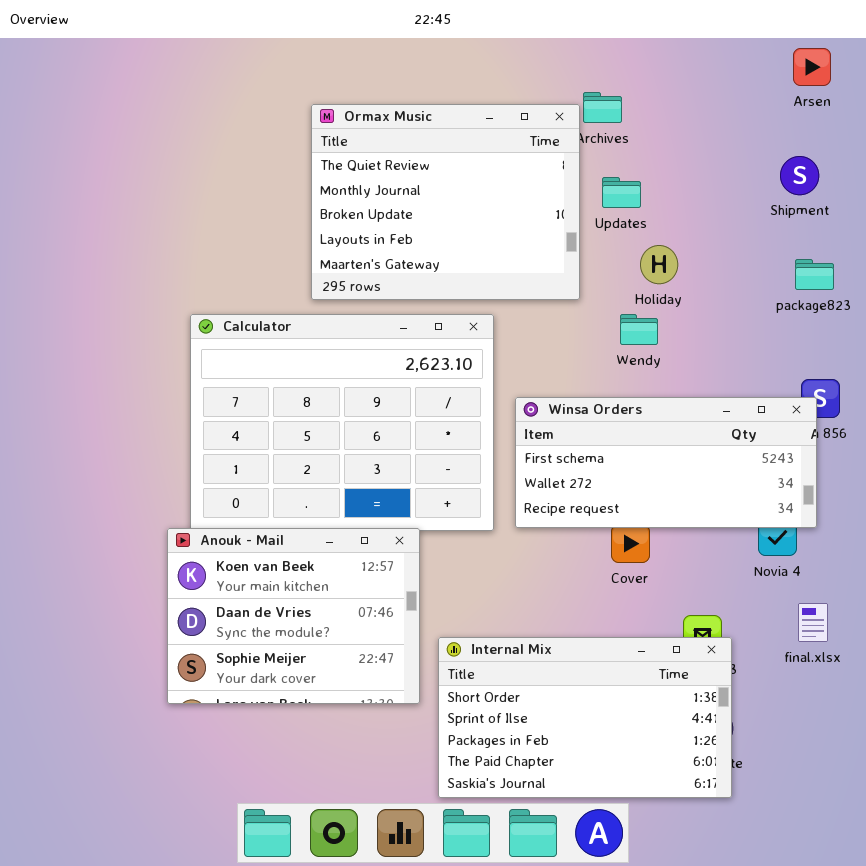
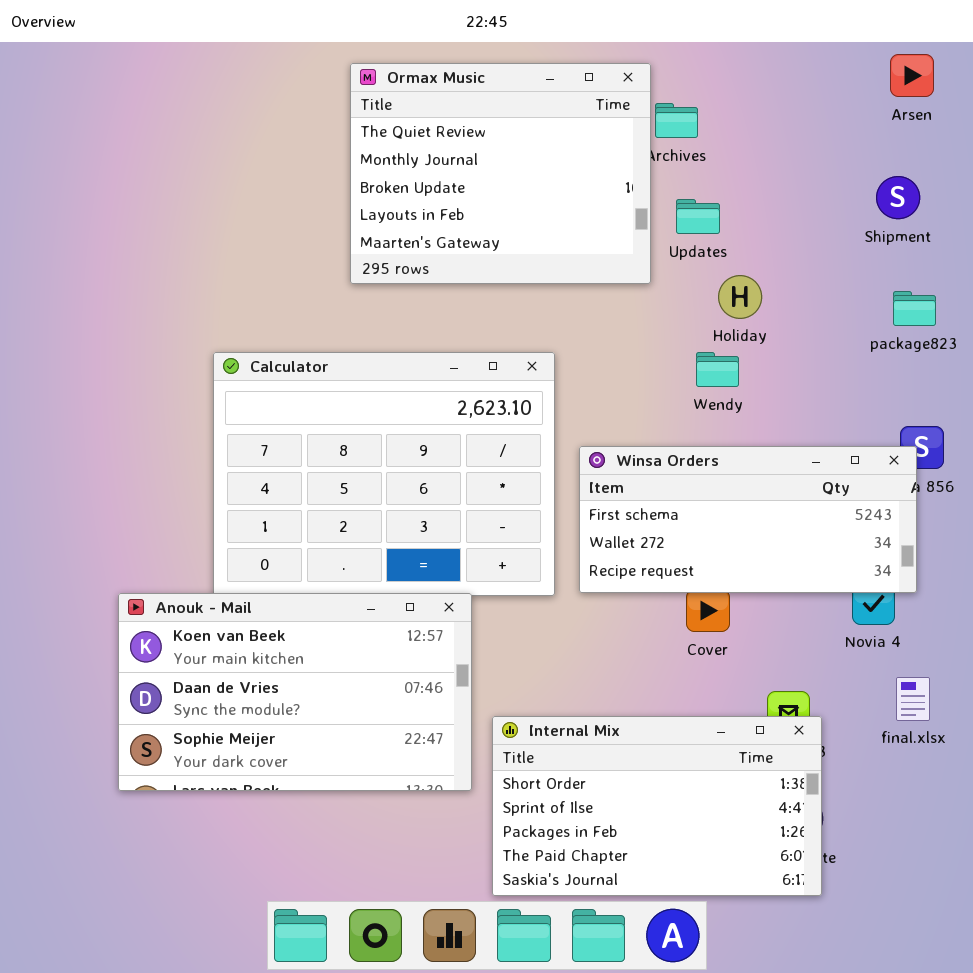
Ormax Music: [311,104,580,300] -> [350,63,651,284], moved
Anouk - Mail: [167,528,420,704] -> [118,593,472,791], resized

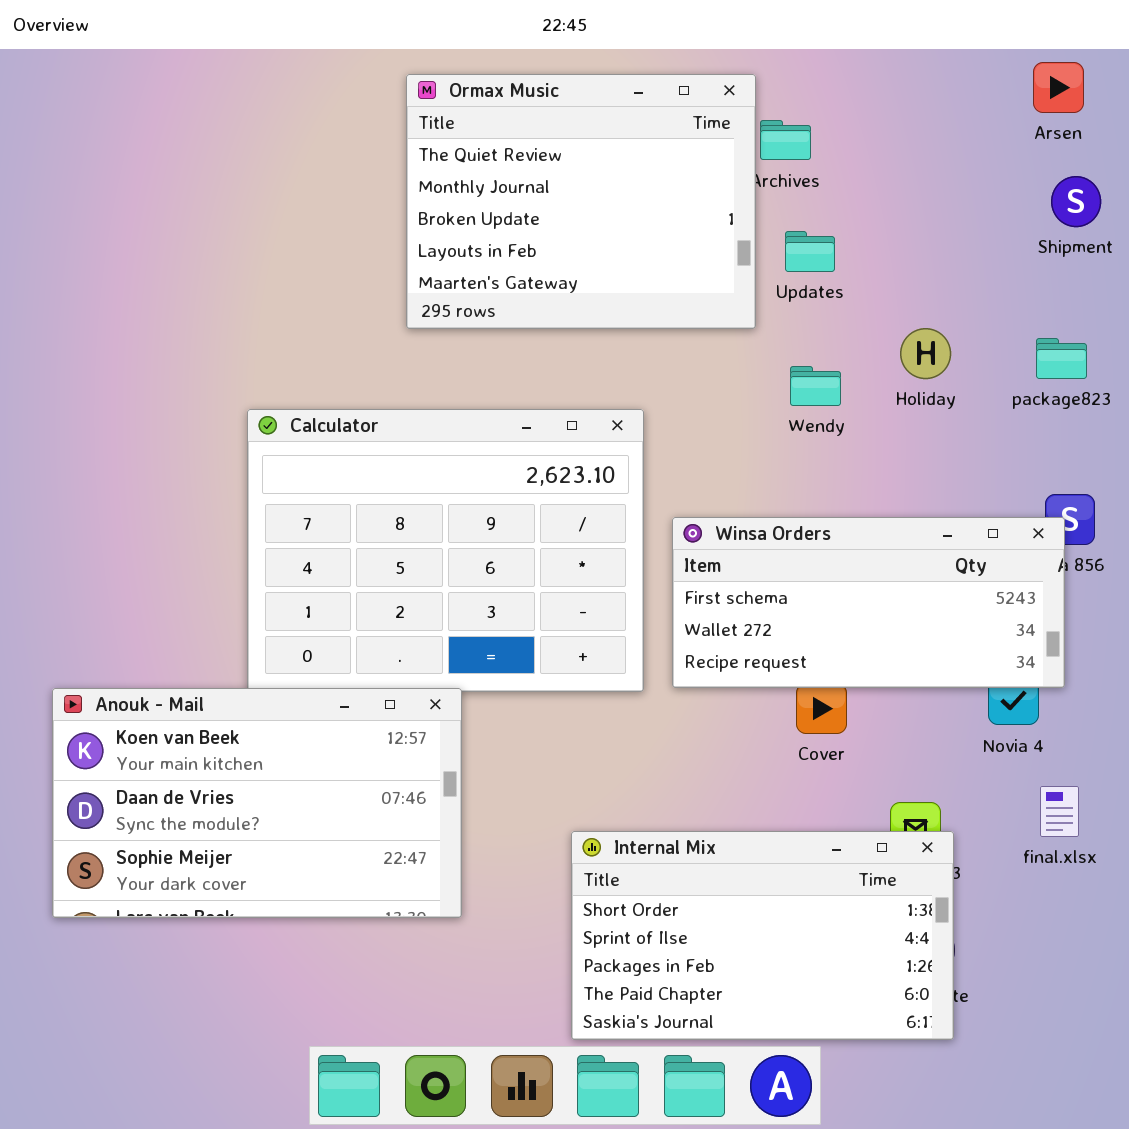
Shipment: [876,176,920,219] -> [1051,176,1101,227], moved
Holiday: [718,275,762,319] -> [900,328,951,379], moved
Wendy: [696,352,739,387] -> [790,366,841,406], moved
Anouk - Mail: [118,593,472,791] -> [52,688,462,918], moved

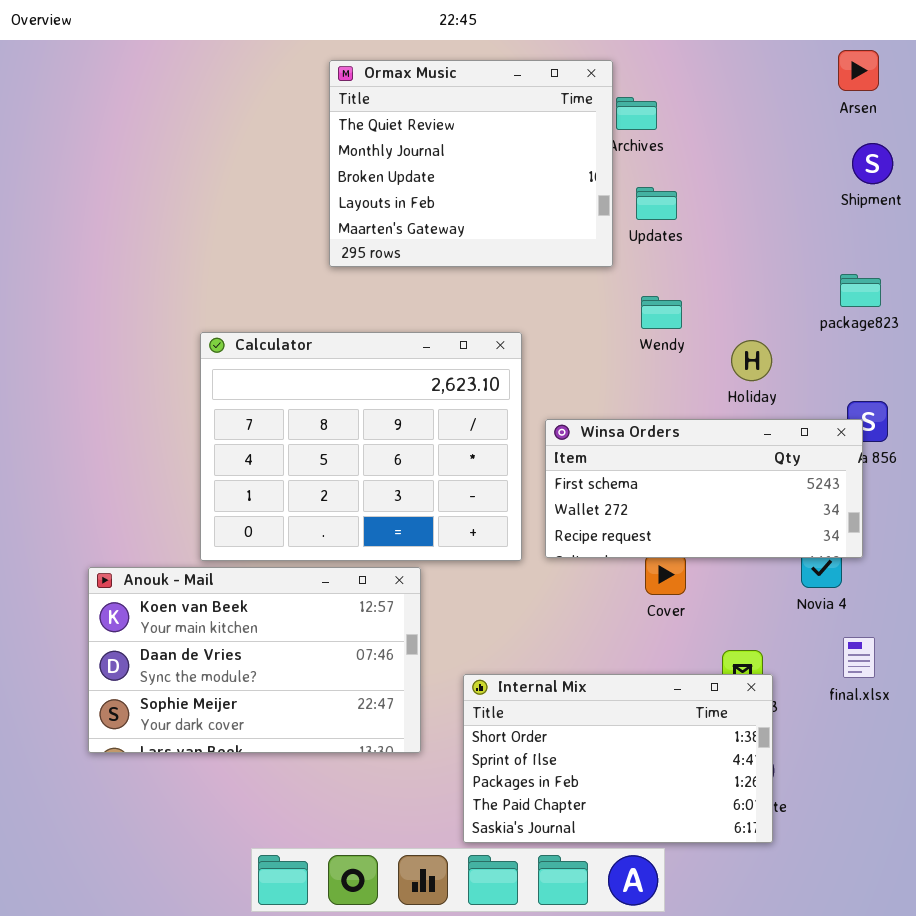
Holiday: [900,328,951,379] -> [731,340,772,381], moved
Anouk - Mail: [52,688,462,918] -> [88,567,421,753], moved

